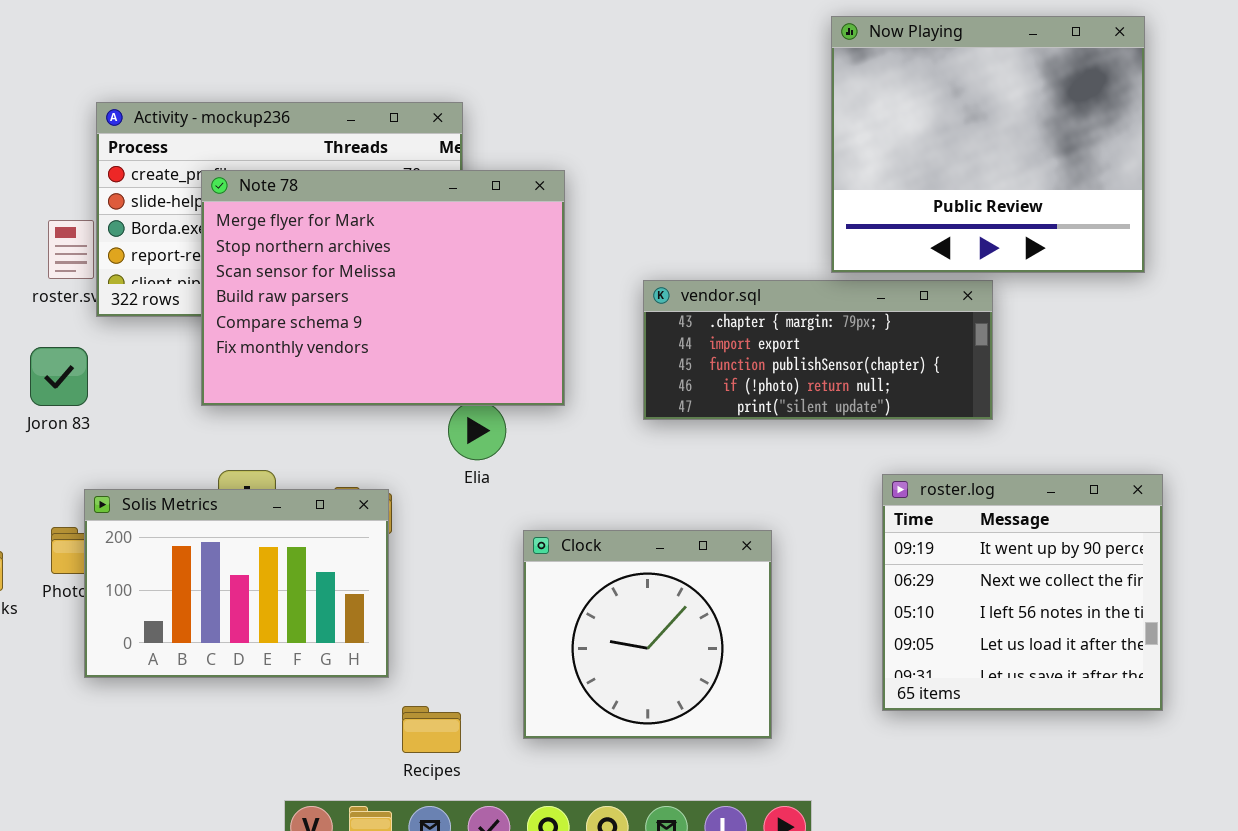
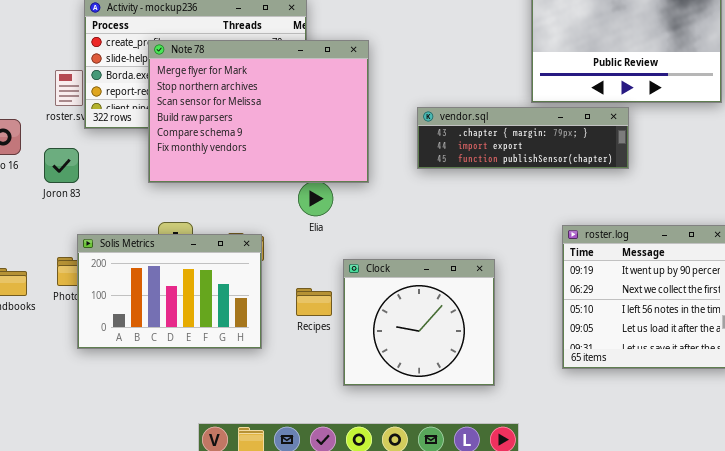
vendor.sql: [643,280,993,420] -> [417,107,629,169], resized
Recipes: [402,706,461,753] -> [296,288,332,316], moved

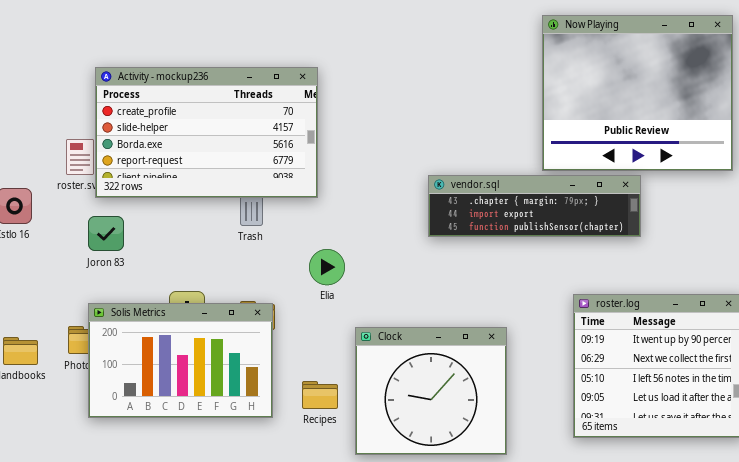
Note 78: [148,40,369,183] -> none, closed
Joron 83: [44,148,79,183] -> [88,216,124,251], moved
Recipes: [296,288,332,316] -> [302,381,338,409], moved

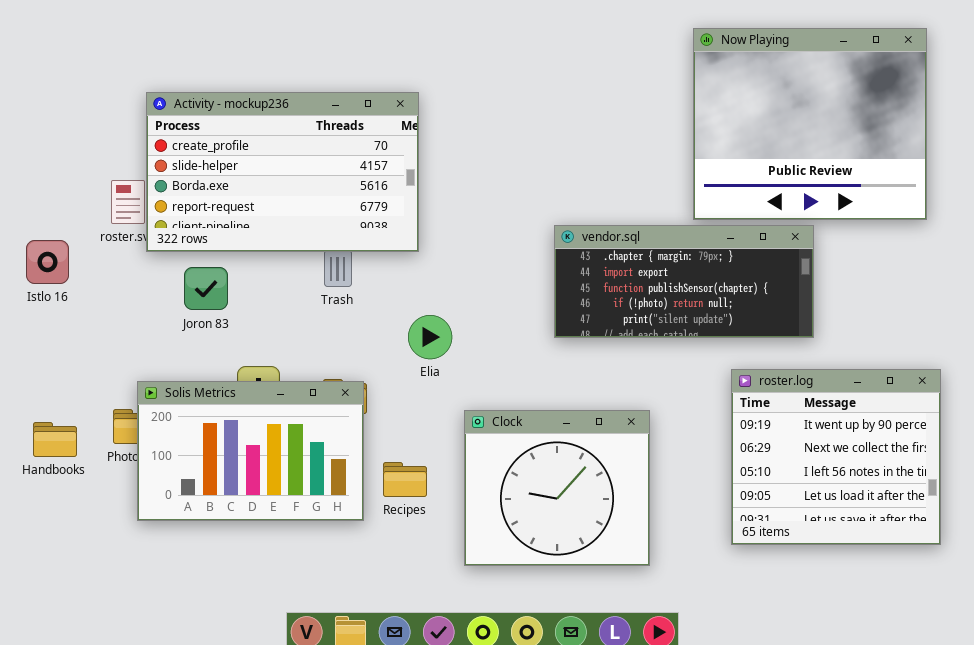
vendor.sql: [428,175,641,237] -> [554,225,814,338], resized
Joron 83: [88,216,124,251] -> [184,267,228,310], moved
Recipes: [302,381,338,409] -> [383,462,427,497], moved

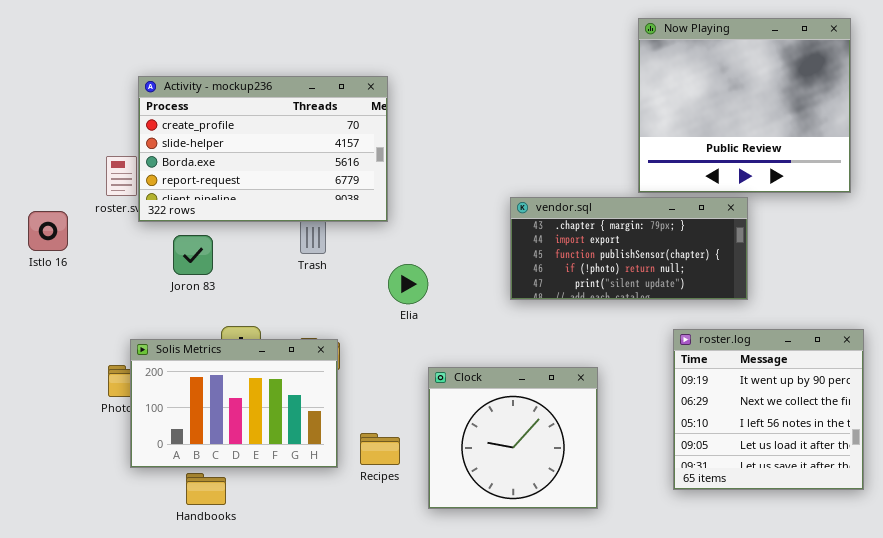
Elia: [408,315,452,359] -> [388,264,428,304], moved
Handbooks: [33,422,77,457] -> [186,473,226,505], moved
Recipes: [383,462,427,497] -> [360,433,400,465], moved

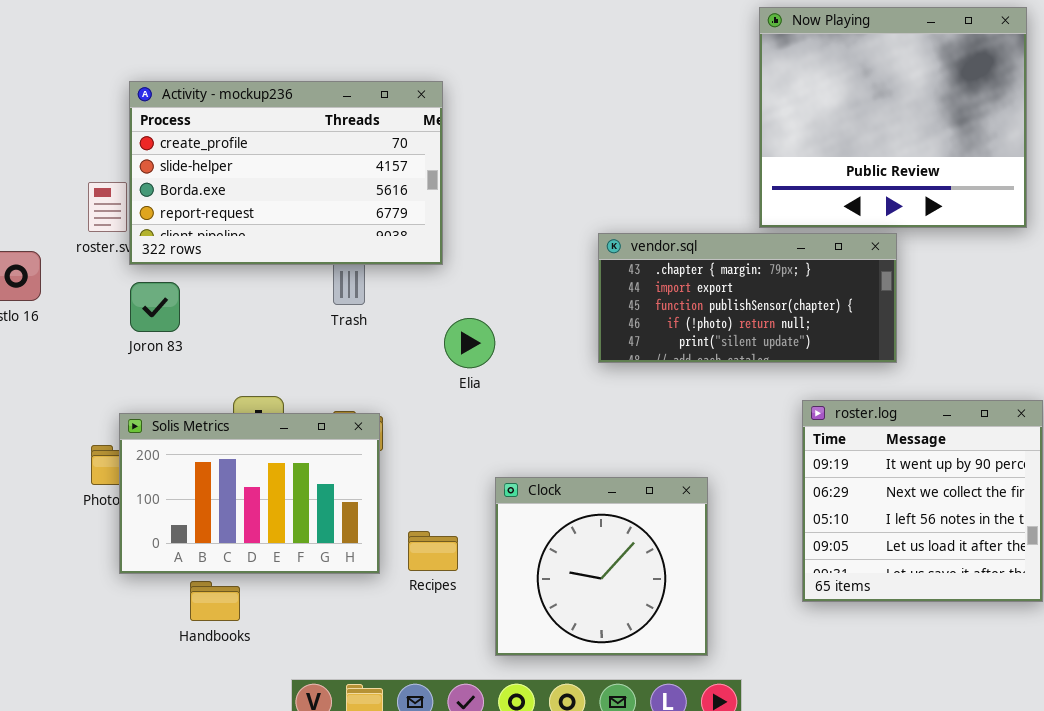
Joron 83: [173,235,213,275] -> [130,282,180,332], moved
Clock: [428,367,598,509] -> [495,477,708,656], moved

